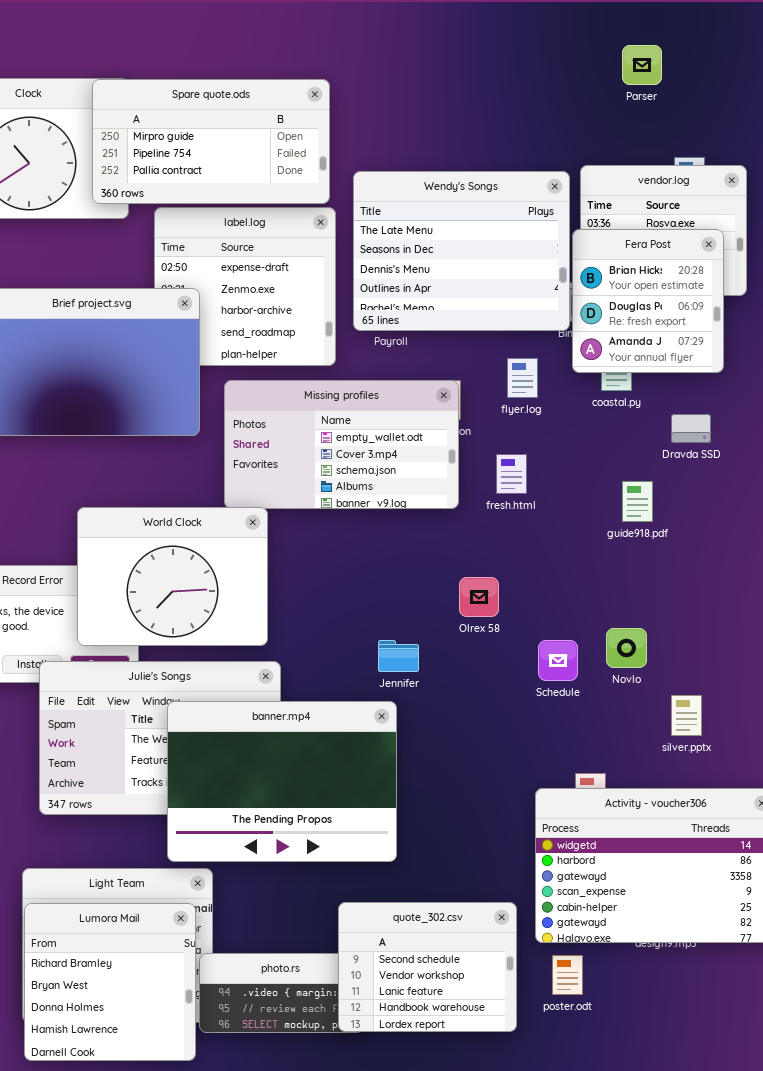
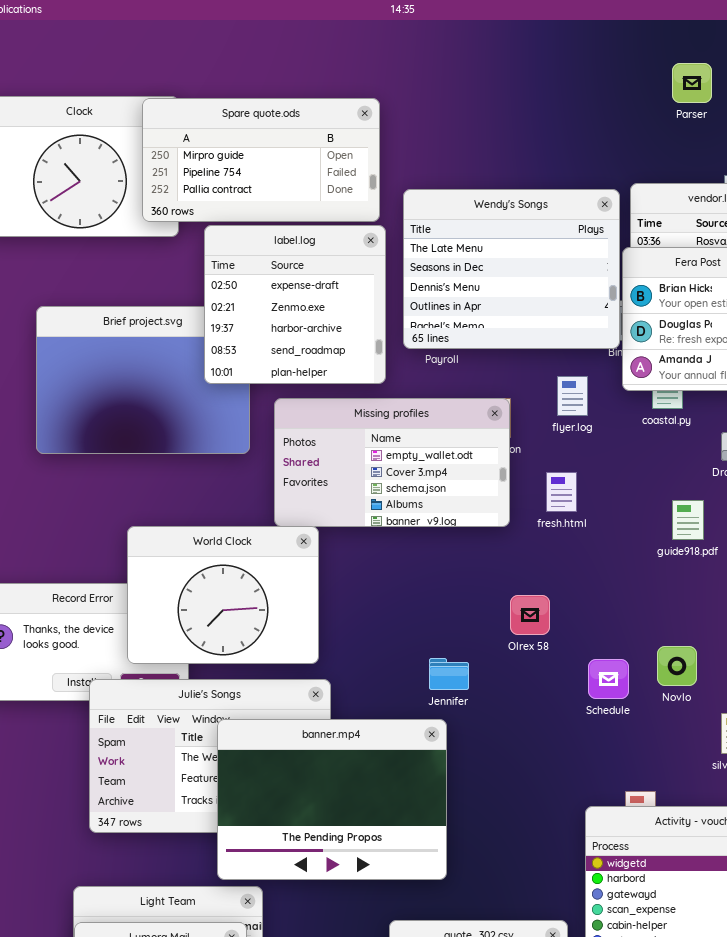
label.log: [154,207,336,366] -> [204,225,386,384], raised

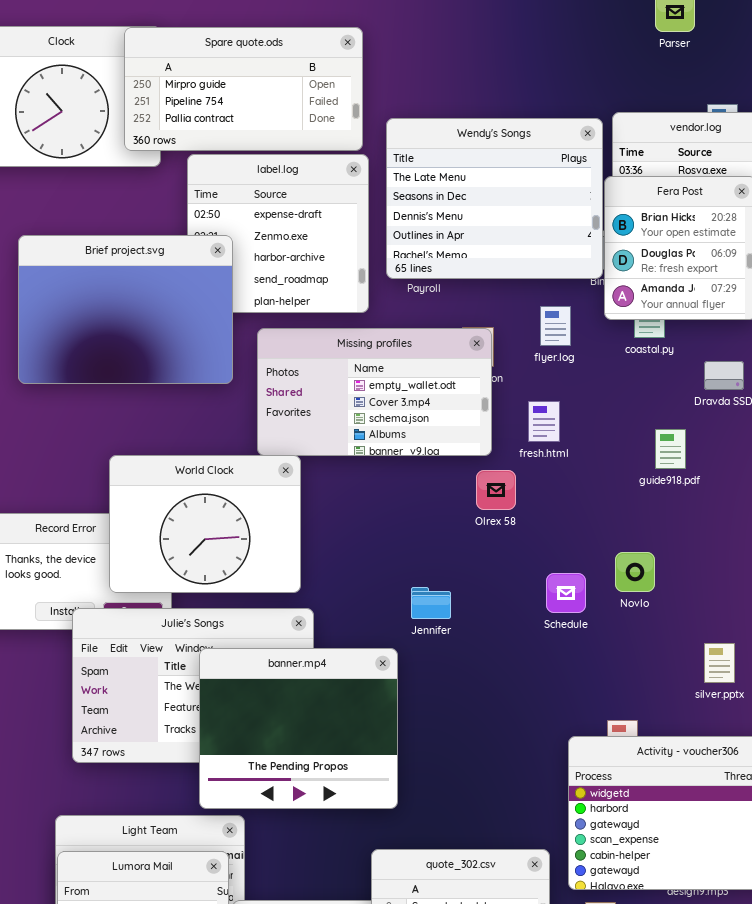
Brief project.svg: [36,306,250,454] -> [18,235,233,384], raised
Olrex 58: [510,595,550,635] -> [476,470,516,510], moved
Novlo: [657,646,697,686] -> [615,552,655,592], moved
Schedule: [588,659,629,699] -> [546,573,586,613], moved
banner.mp4: [217,719,447,880] -> [199,648,398,809], resized

